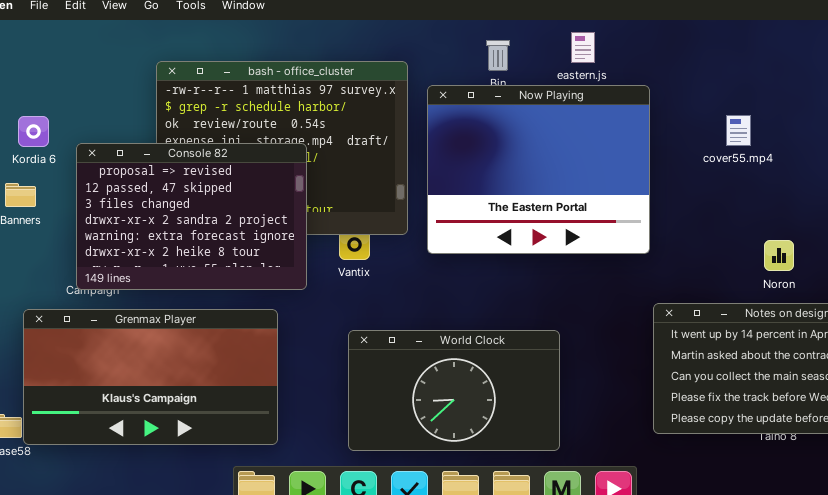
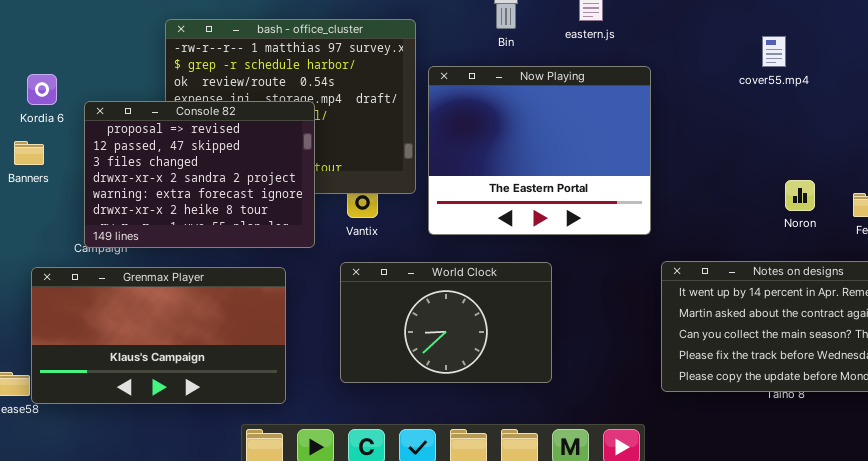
Now Playing: [427,85,650,254] -> [428,66,651,235], moved
cover55.mp4: [726,115,751,146] -> [762,36,786,67], moved
Noron: [764,240,794,271] -> [785,180,815,211], moved
World Clock: [348,330,560,451] -> [340,262,552,383], moved

